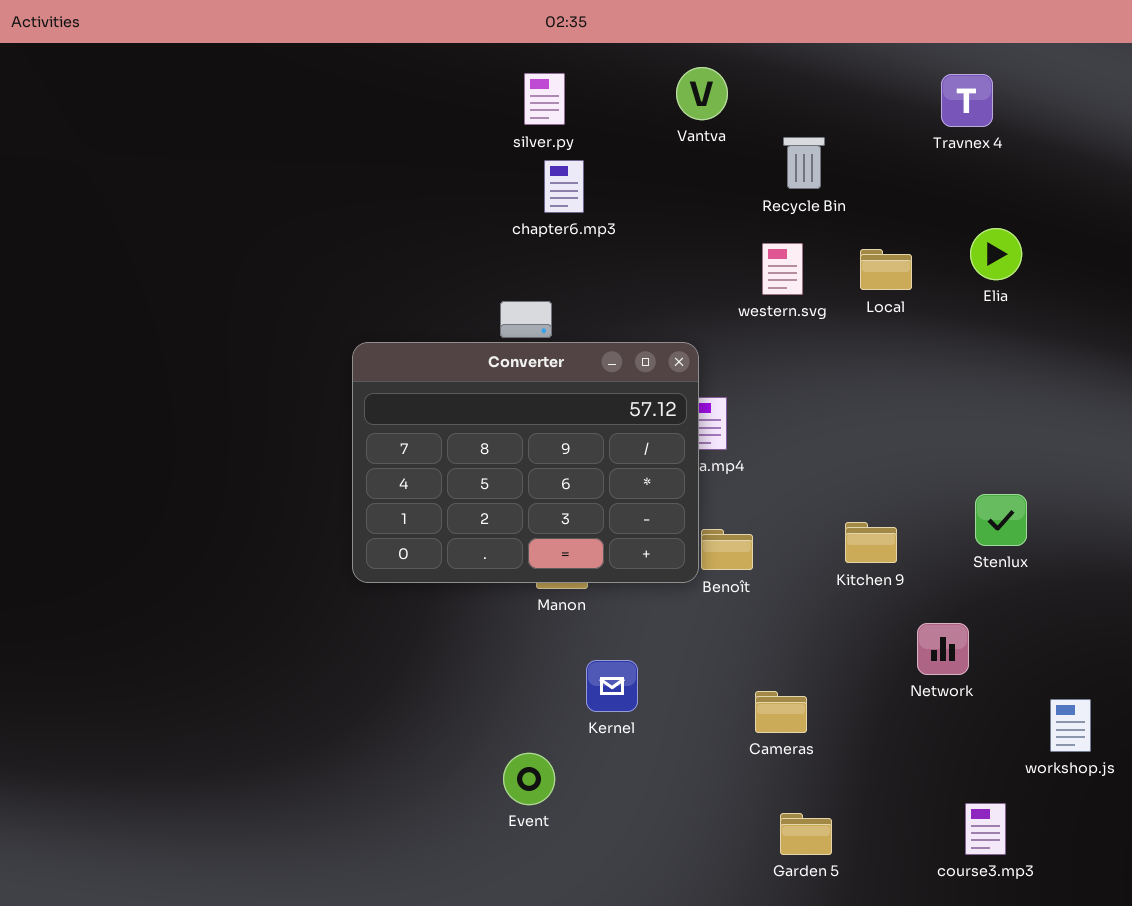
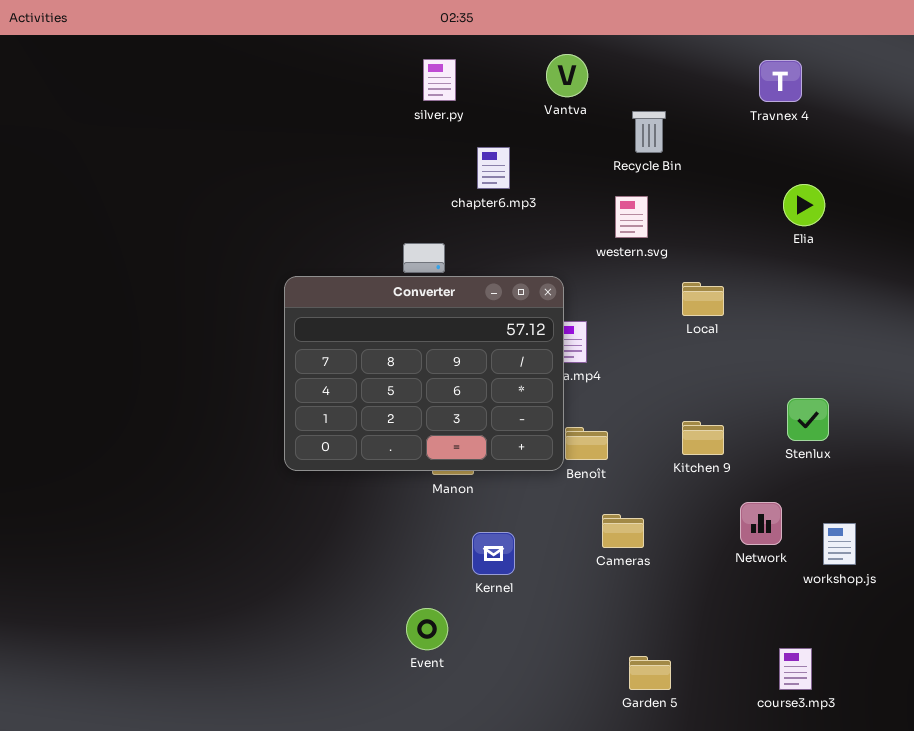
chapter6.mp3: [544,160,584,213] -> [477,147,510,189], moved
Local: [860,249,912,290] -> [682,282,724,316], moved
Cameras: [755,691,807,733] -> [602,514,644,548], moved
workshop.js: [1050,699,1091,752] -> [823,523,856,565], moved

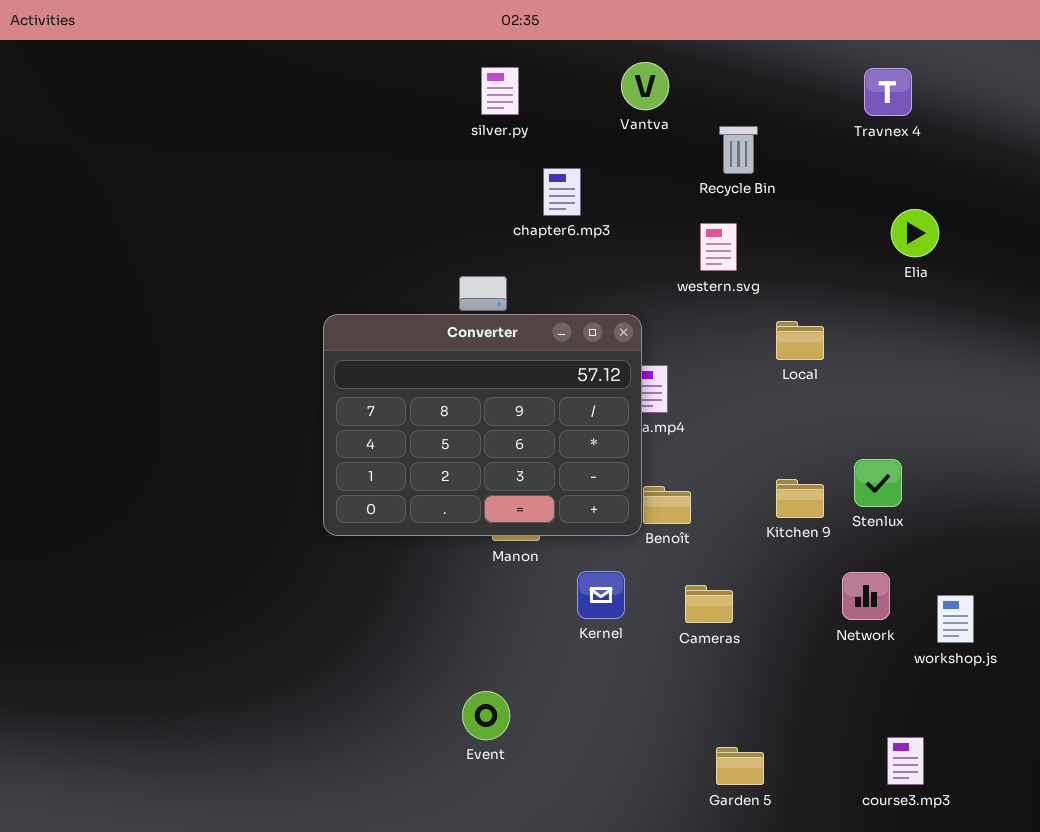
Stenlux: [787,398,829,441] -> [854,459,902,507], moved
Kernel: [472,532,515,575] -> [577,571,625,619], moved

